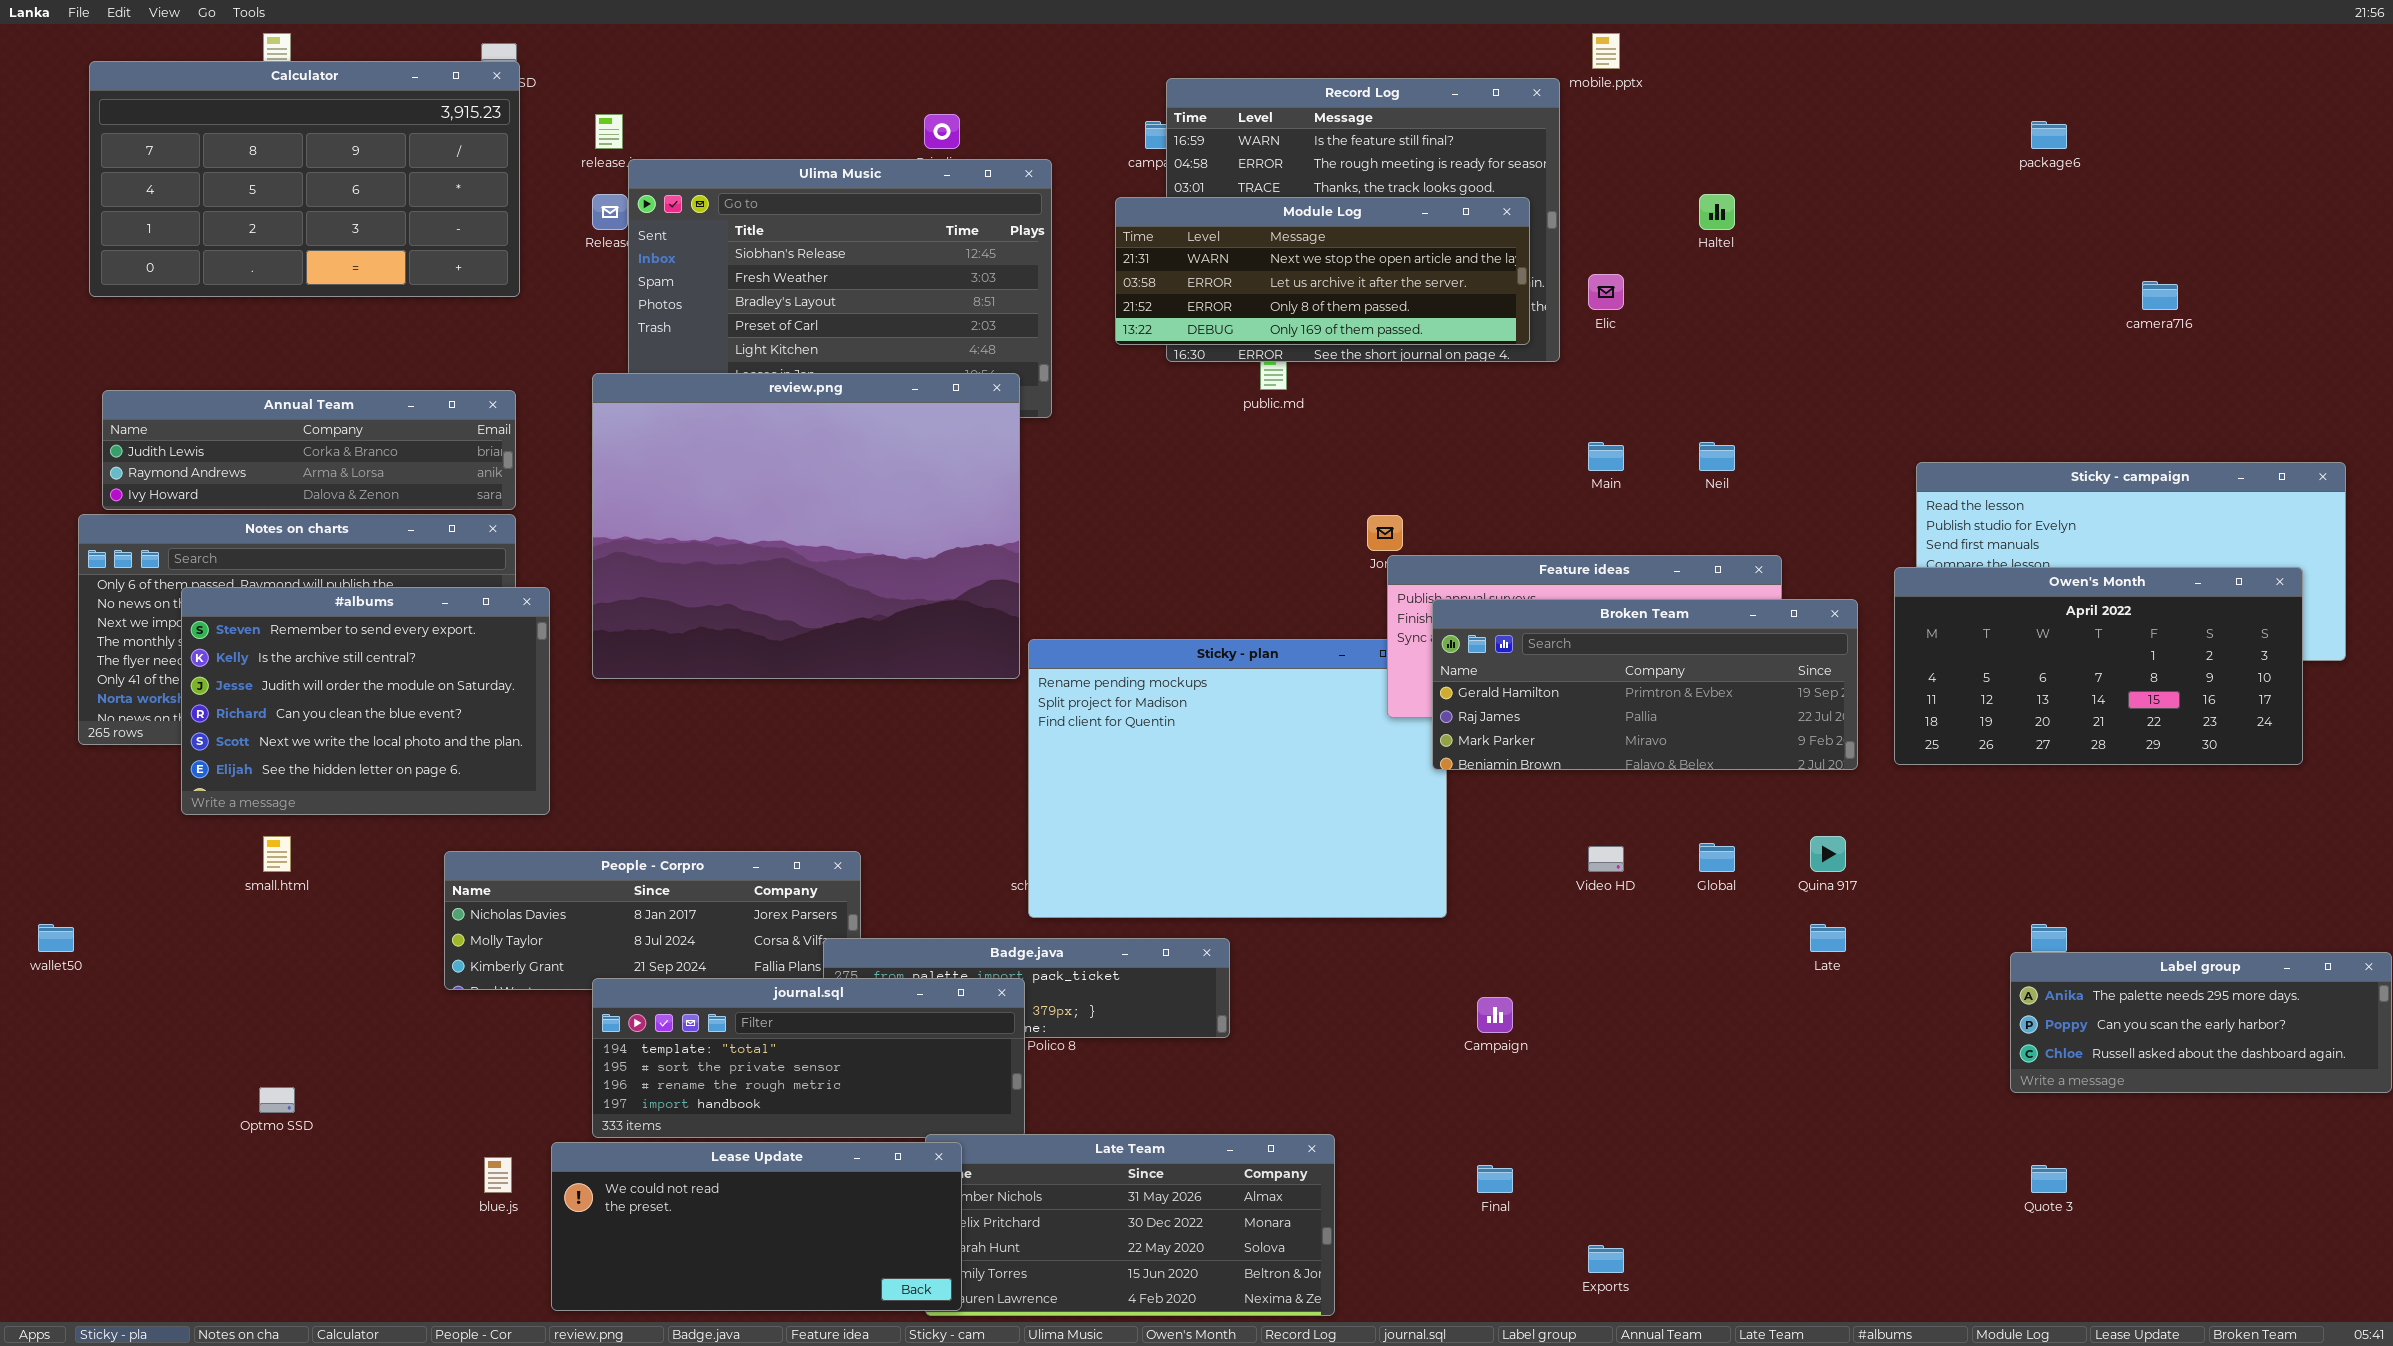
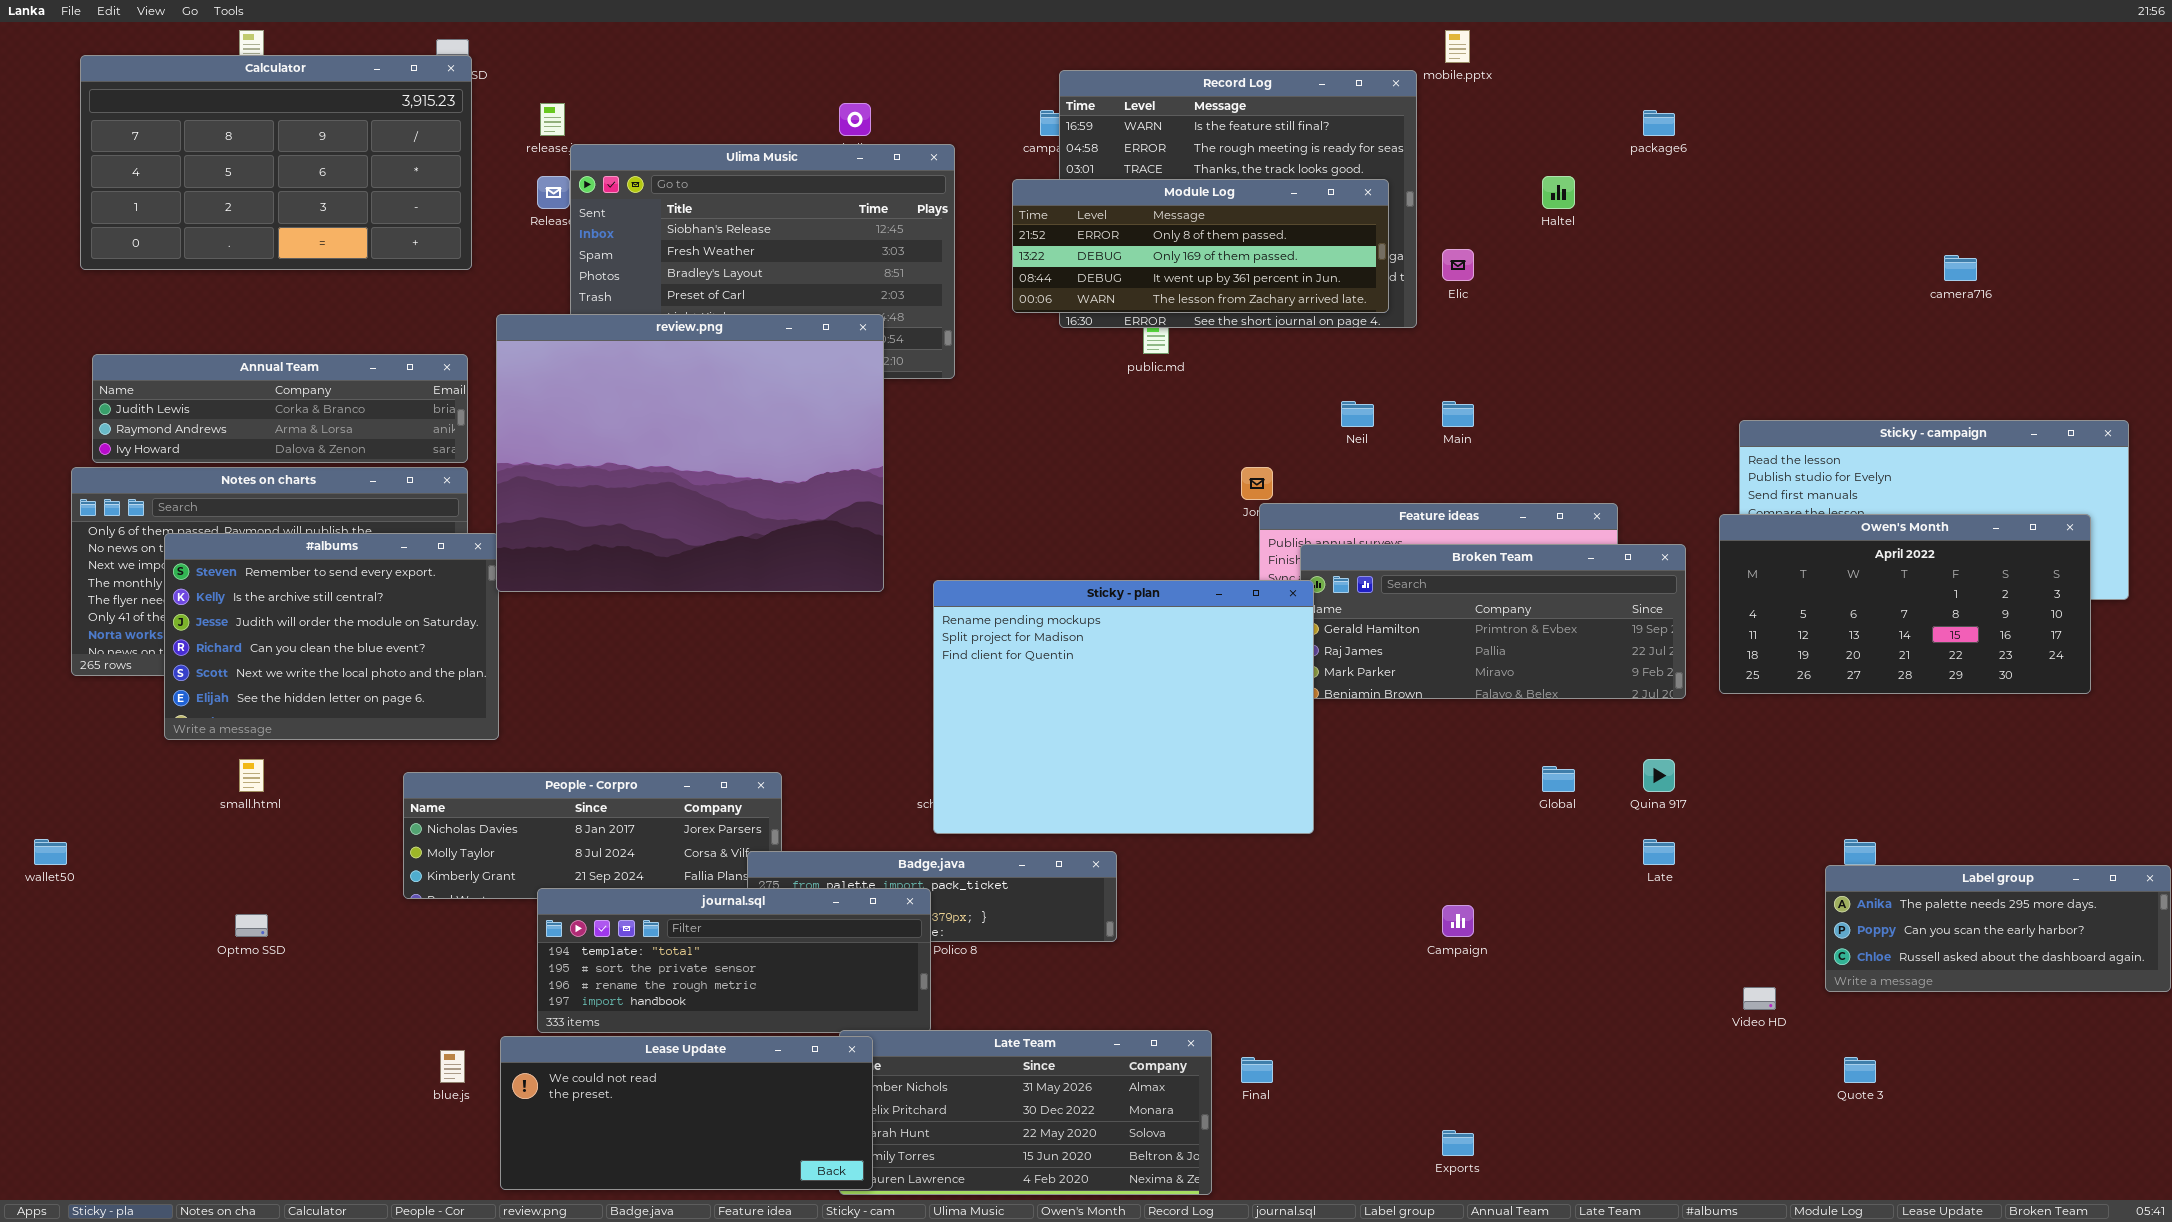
package6: [2031,121,2067,149] -> [1643,110,1675,136], moved
Module Log: [1115,197,1530,345] -> [1012,179,1389,313], scrolled down 2 rows
review.png: [592,373,1020,679] -> [496,314,884,592], moved
Neil: [1699,442,1735,471] -> [1341,401,1374,427], moved
Sticky - plan: [1028,639,1447,918] -> [933,580,1314,834], raised
Video HD: [1588,846,1624,872] -> [1743,987,1776,1010], moved
Campaign: [1477,997,1513,1033] -> [1442,905,1474,937], moved
Optmo SSD: [259,1087,295,1113] -> [235,914,268,937], moved
Final: [1477,1165,1513,1193] -> [1241,1057,1273,1083], moved

